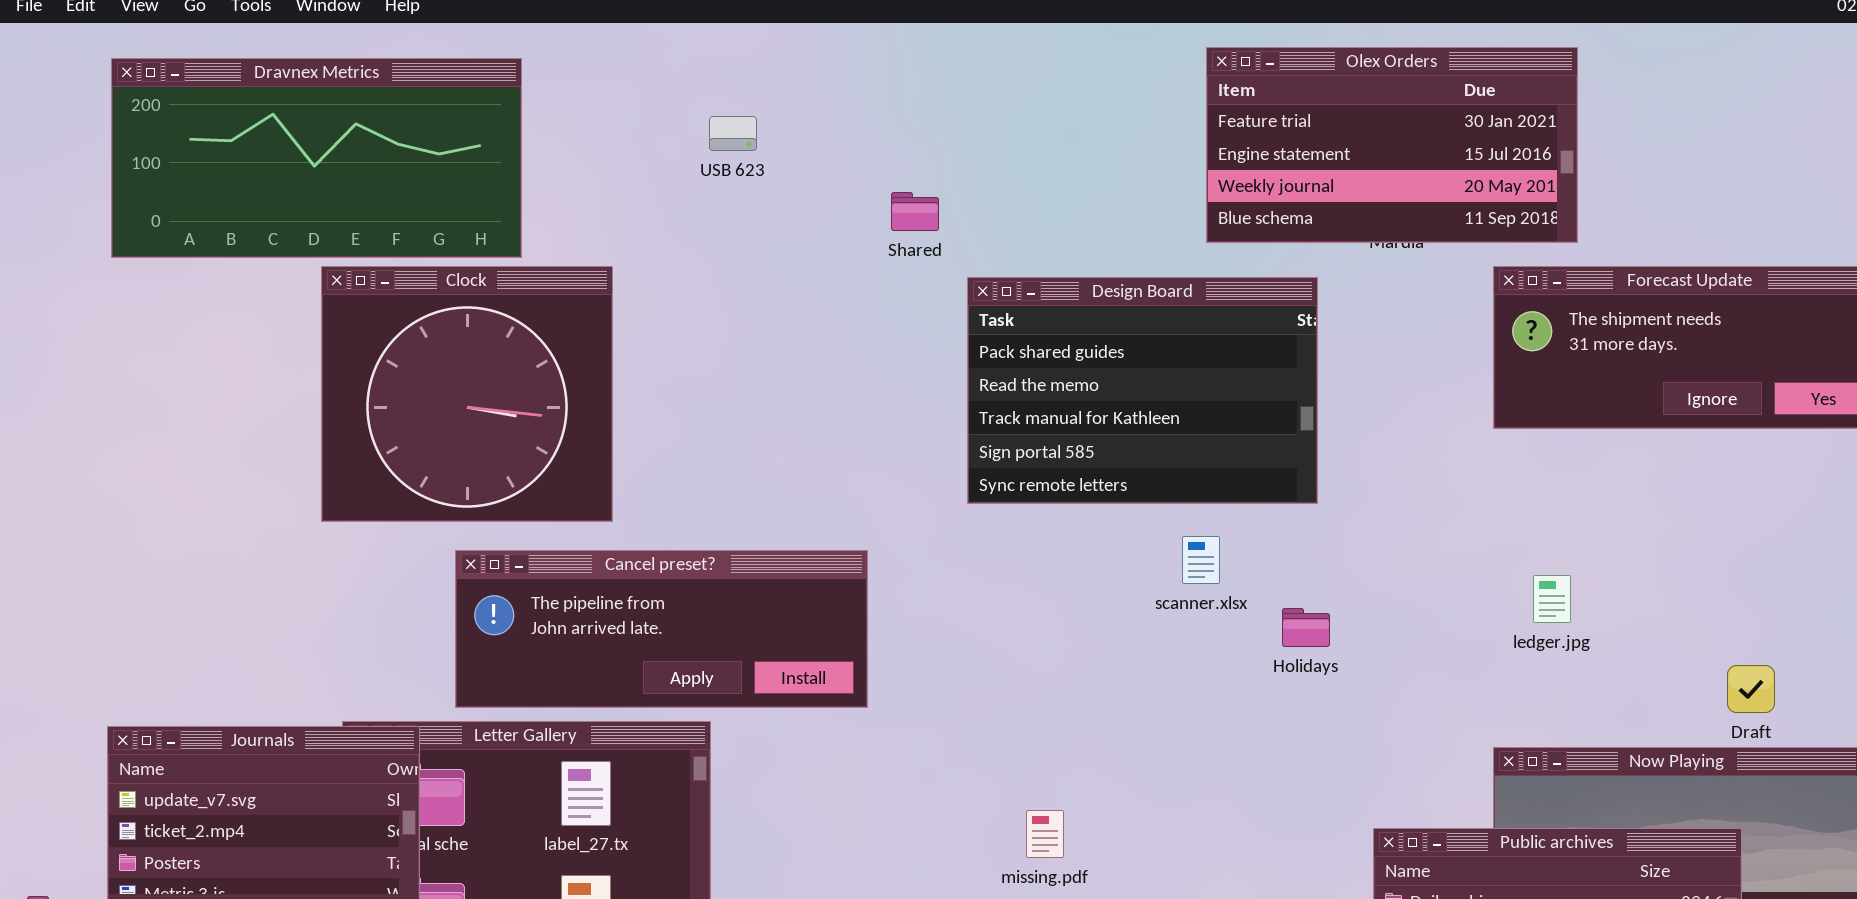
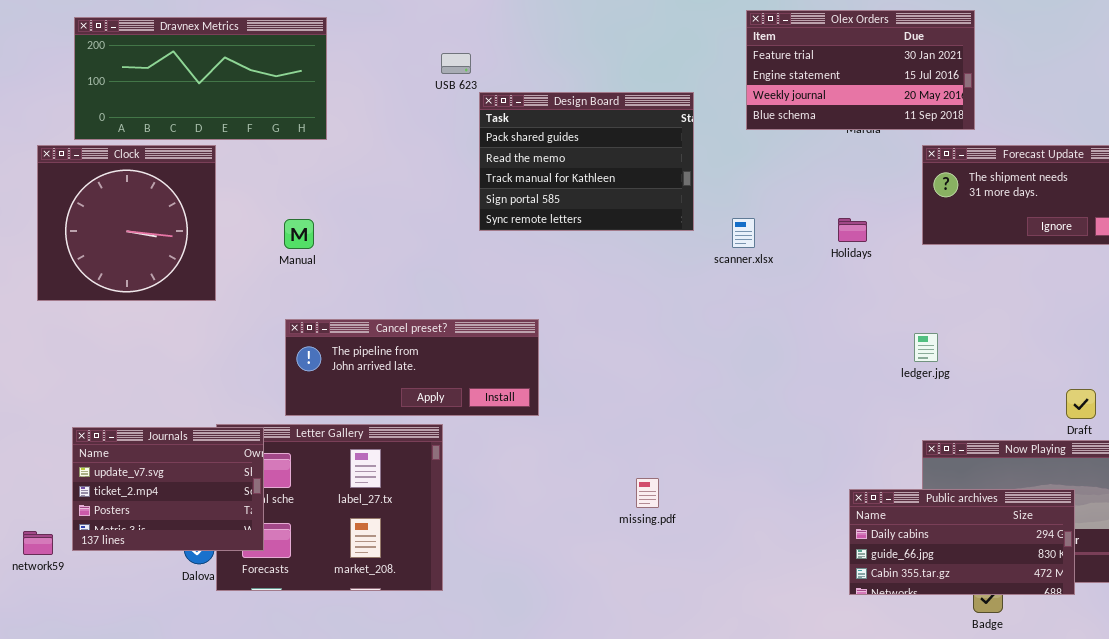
Clock: [321,266,613,522] -> [37,145,216,301], moved
Design Board: [967,277,1318,504] -> [479,92,694,231], moved
scanner.xlsx: [1182,536,1220,584] -> [732,218,755,248], moved
ledger.jpg: [1533,575,1571,623] -> [914,333,938,362], moved
Holidays: [1282,608,1330,647] -> [838,218,867,242], moved

